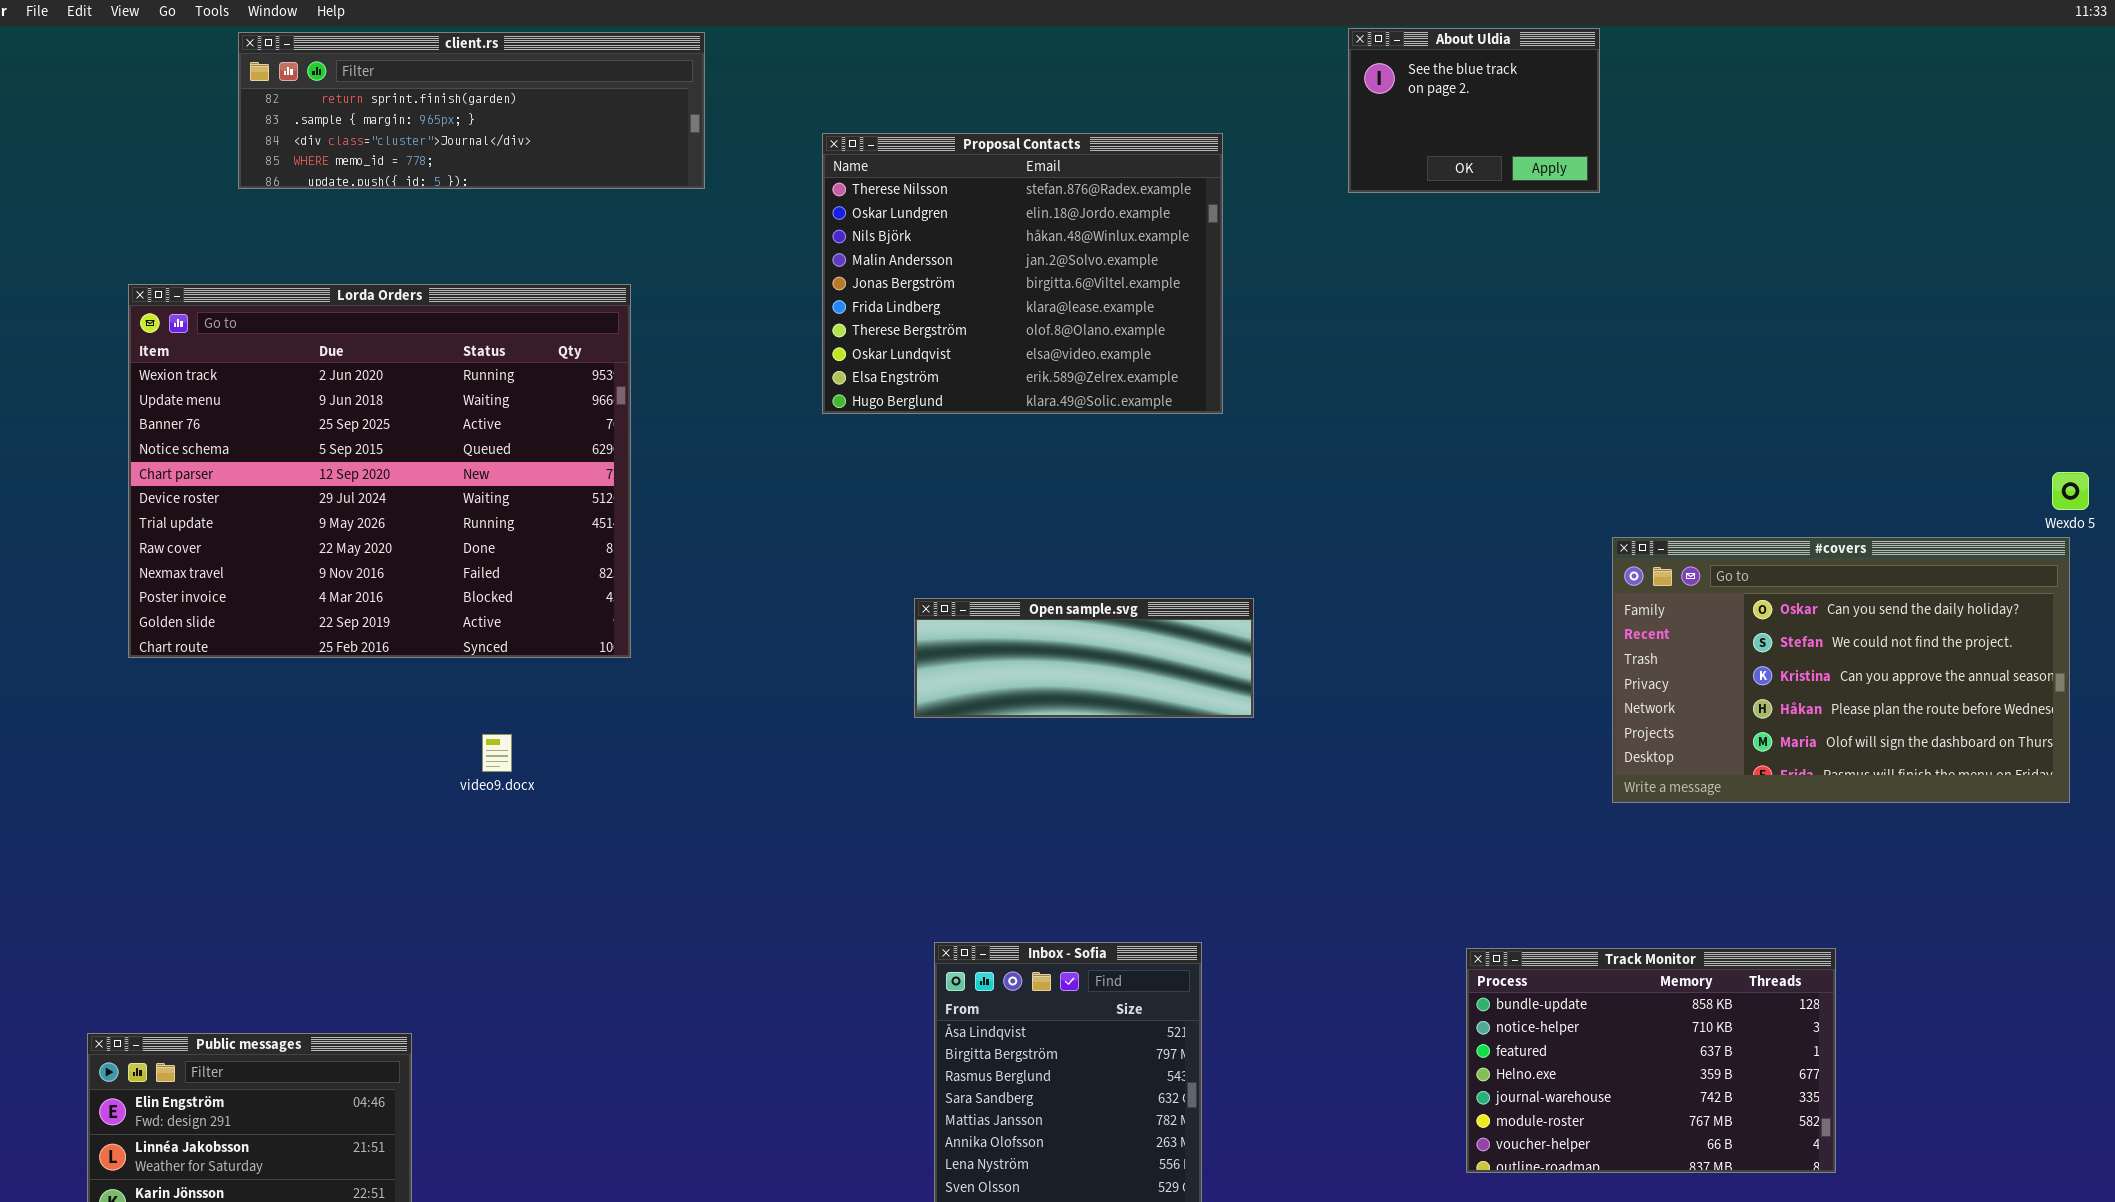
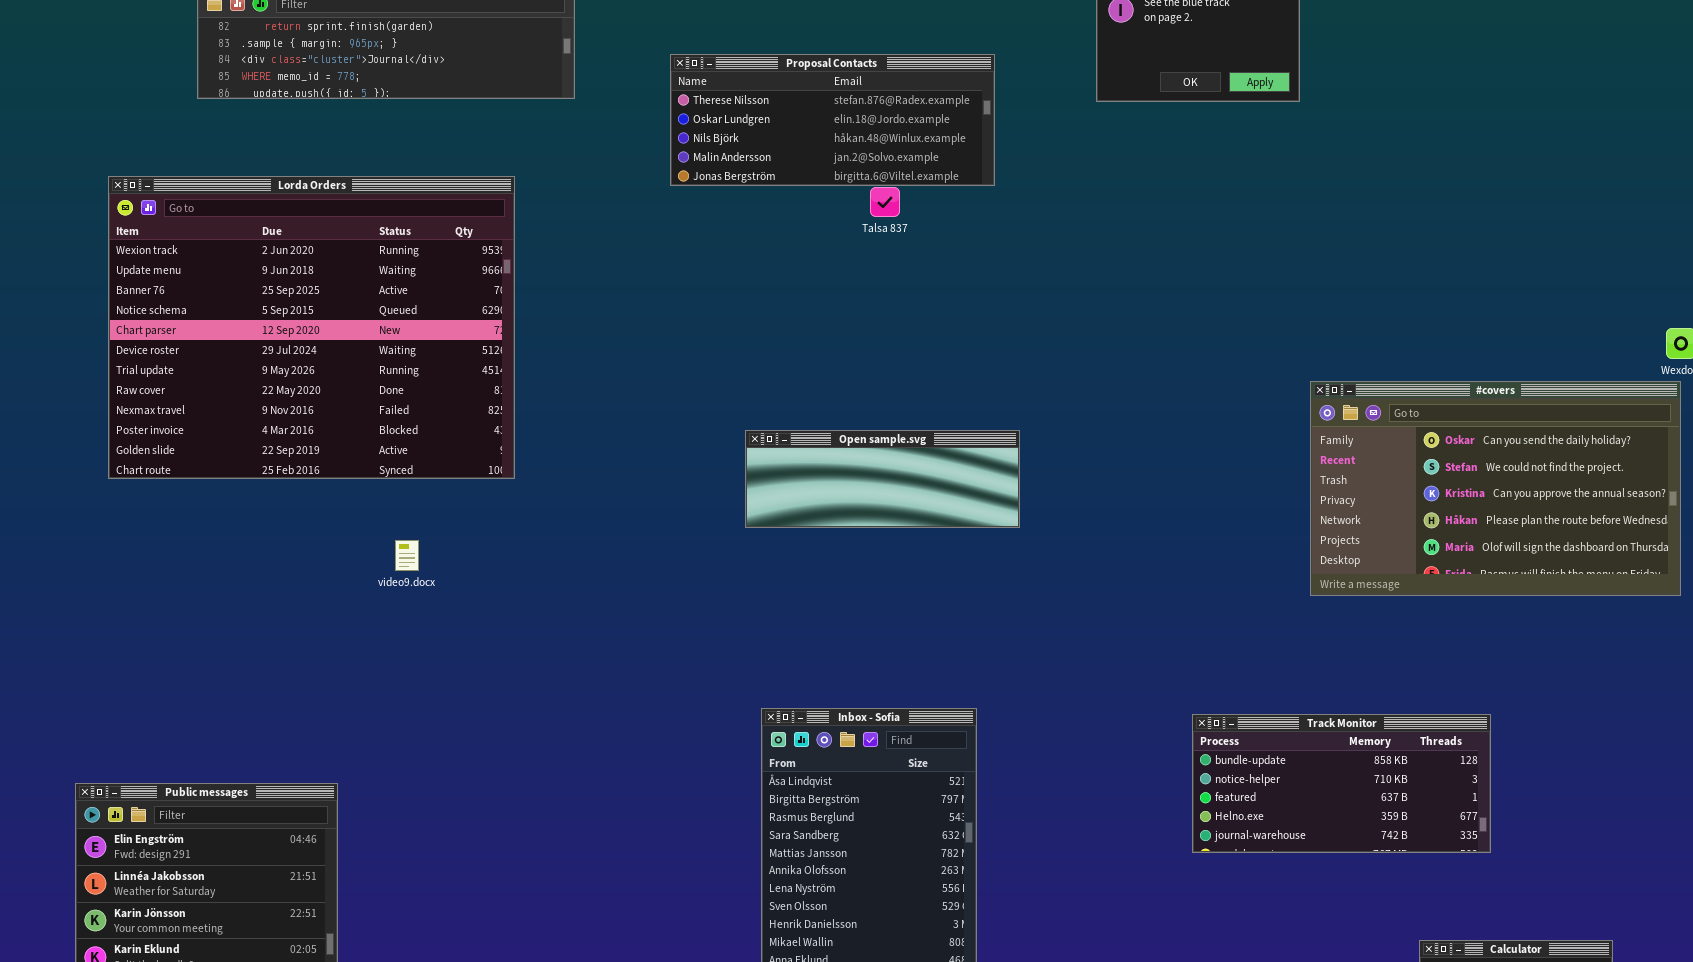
Proposal Contacts: [822,133,1223,414] -> [670,54,995,186], resized
Track Monitor: [1466,948,1836,1173] -> [1192,714,1491,853], resized

